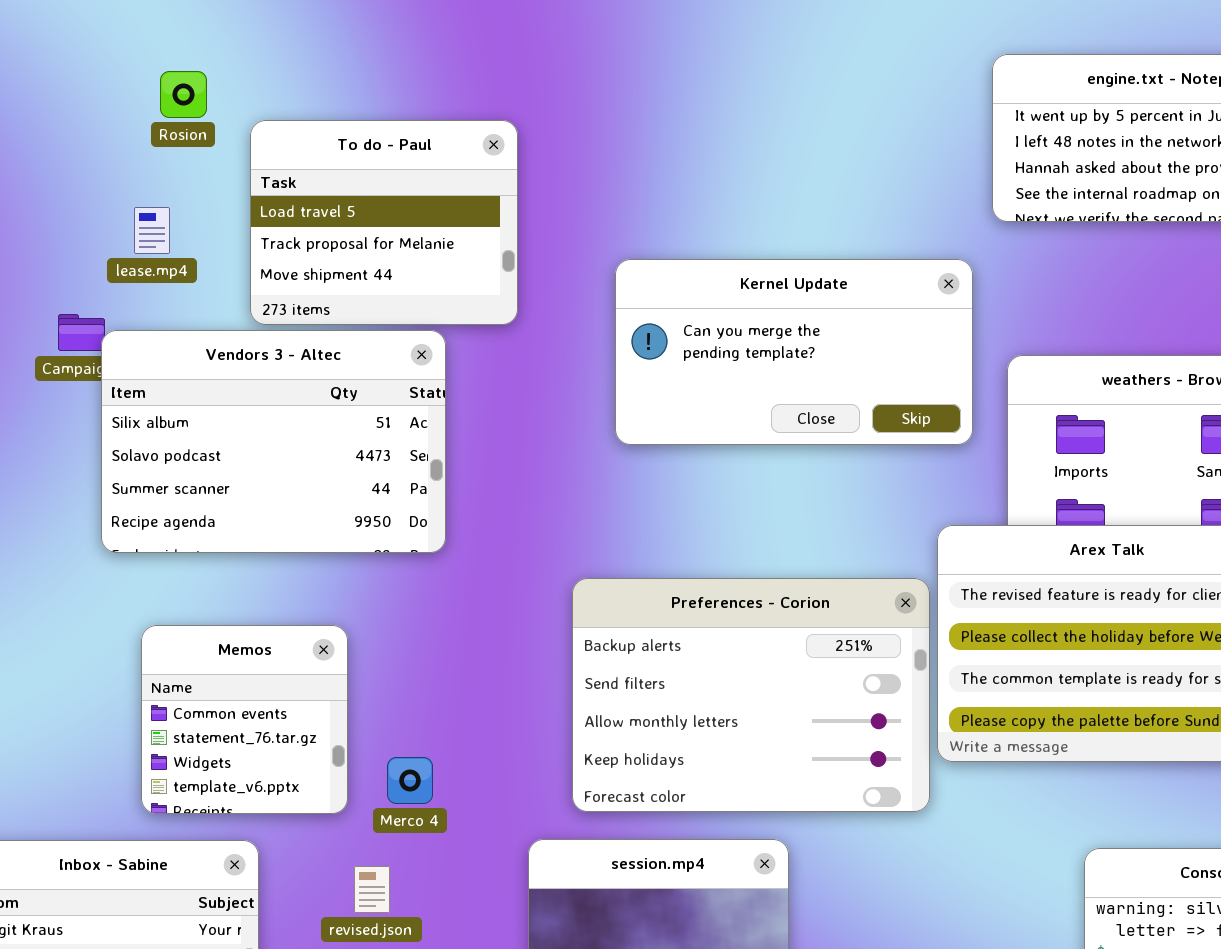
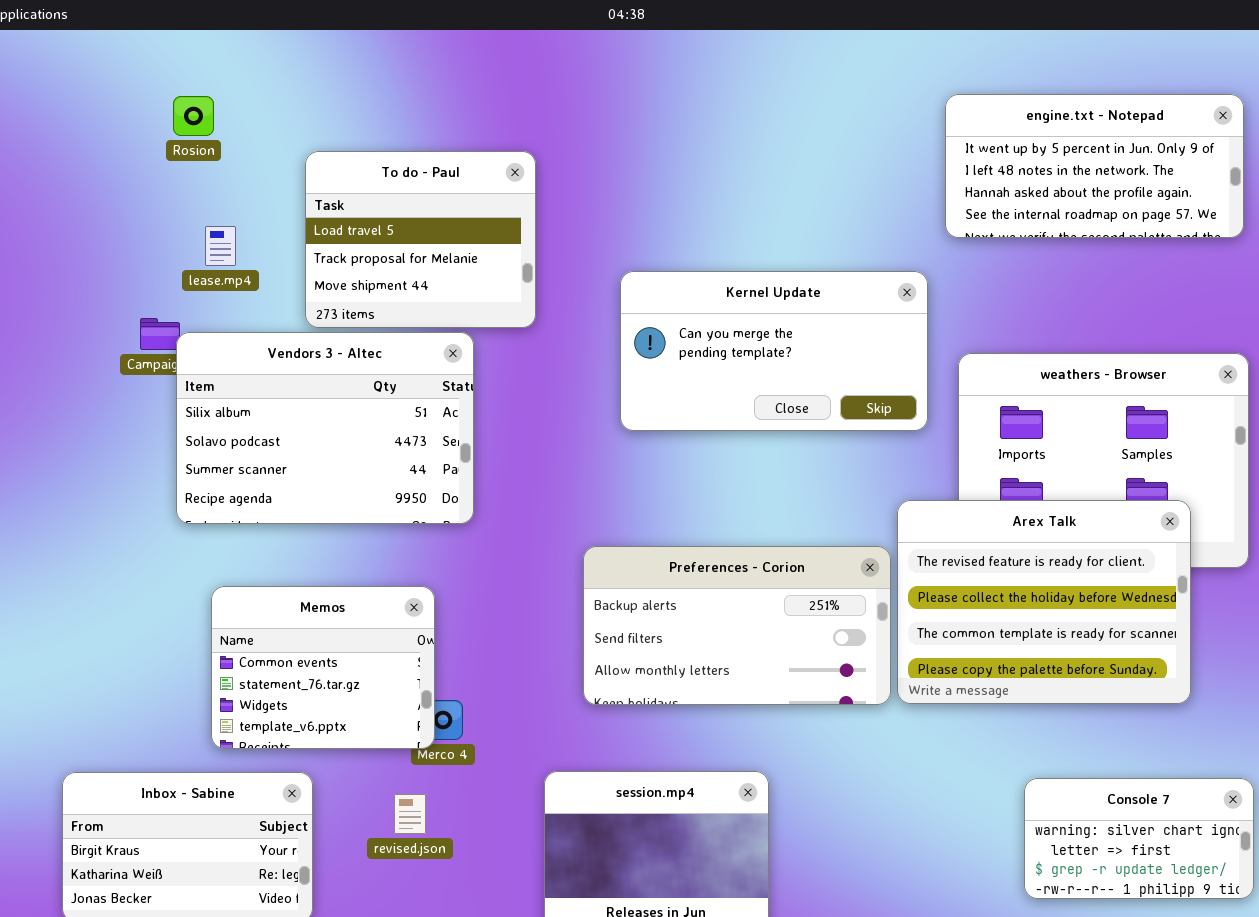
Rosion: [160,71,207,118] -> [173,96,214,136], moved
Preferences - Corion: [572,578,930,812] -> [583,546,891,705], resized
Memos: [141,625,348,814] -> [211,586,435,749], resized

